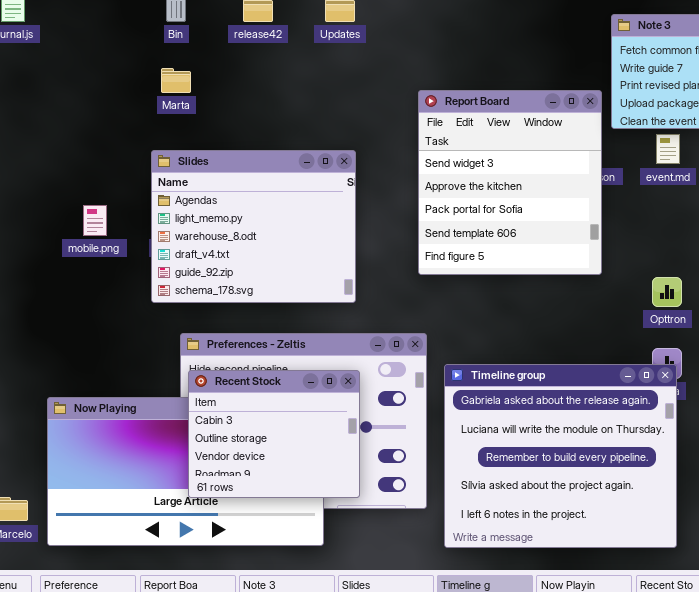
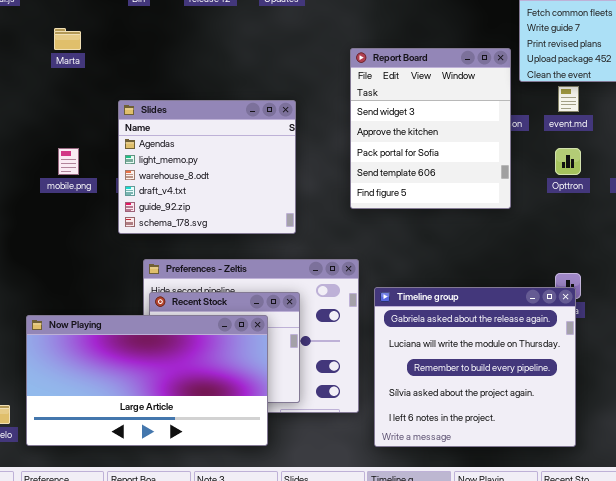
Marta: [161,68,191,93] -> [54,28,81,50], moved
Opttron: [652,277,682,307] -> [555,148,581,175], moved
Now Playing: [47,397,324,546] -> [26,315,268,446], raised

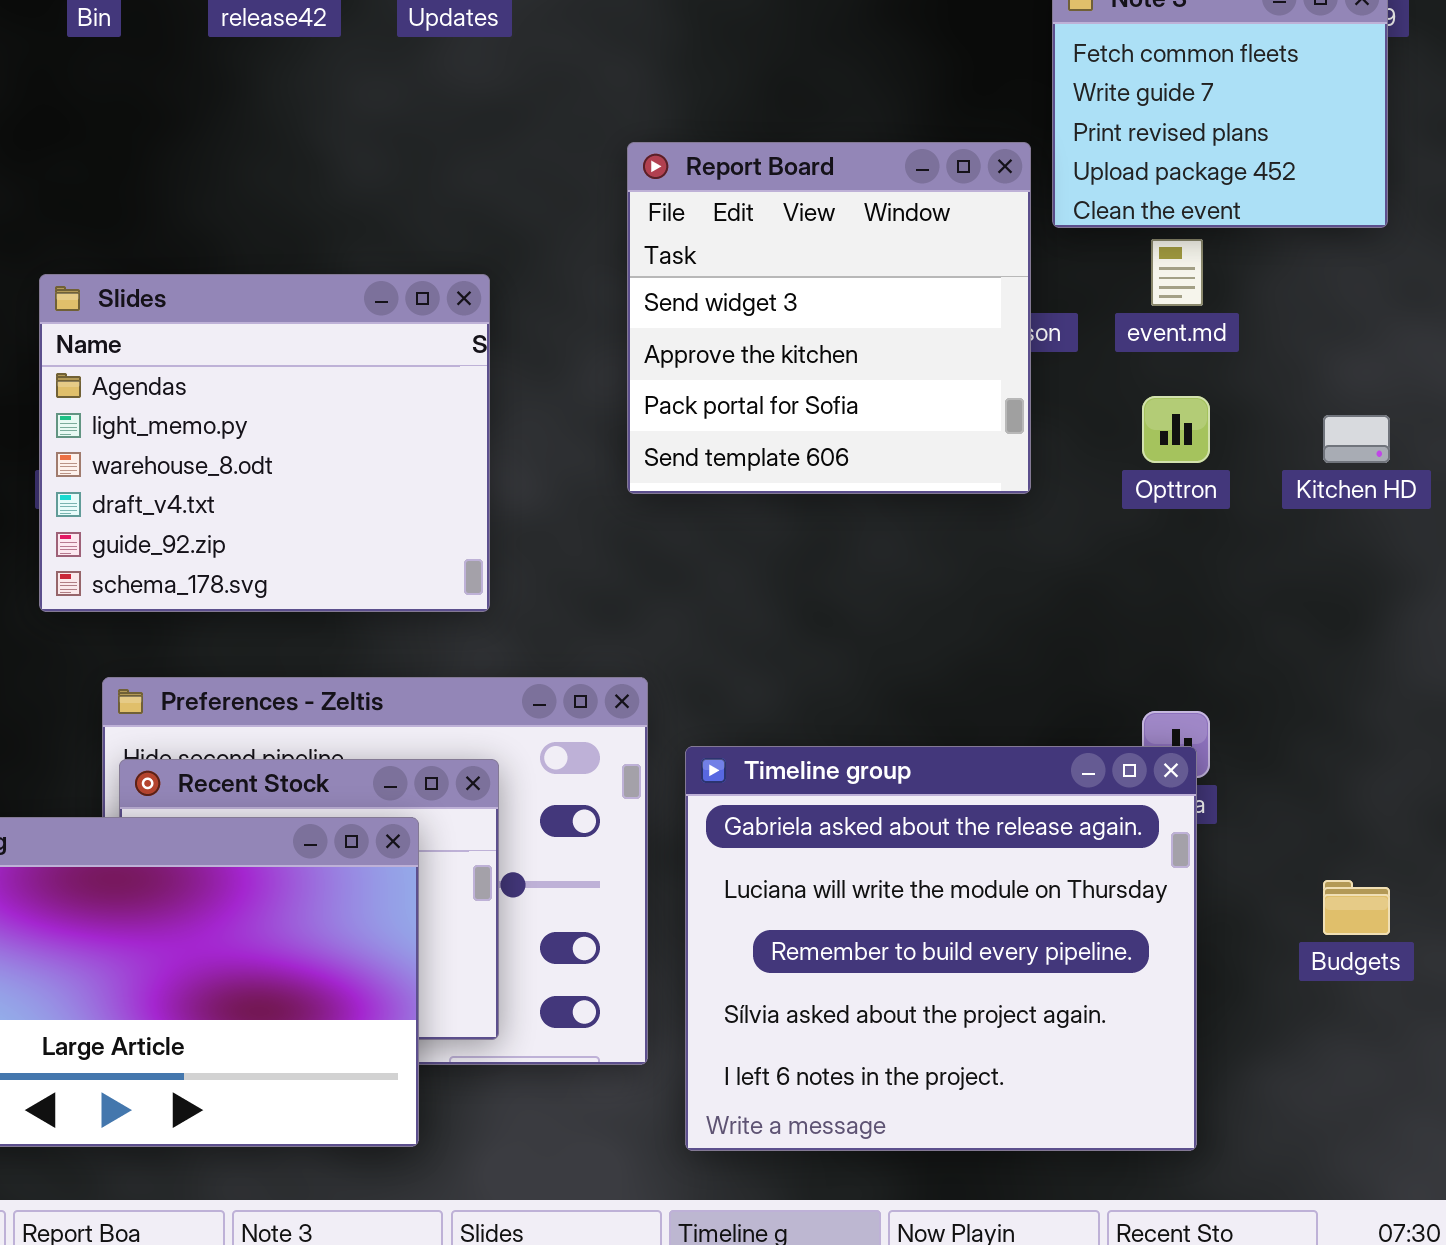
Report Board: [350,48,511,209] -> [627,142,1031,494], resized

